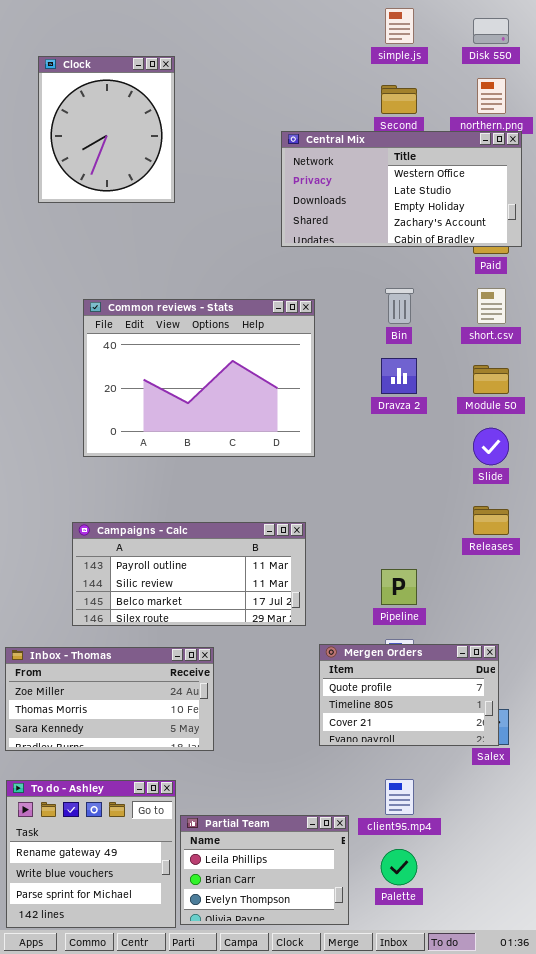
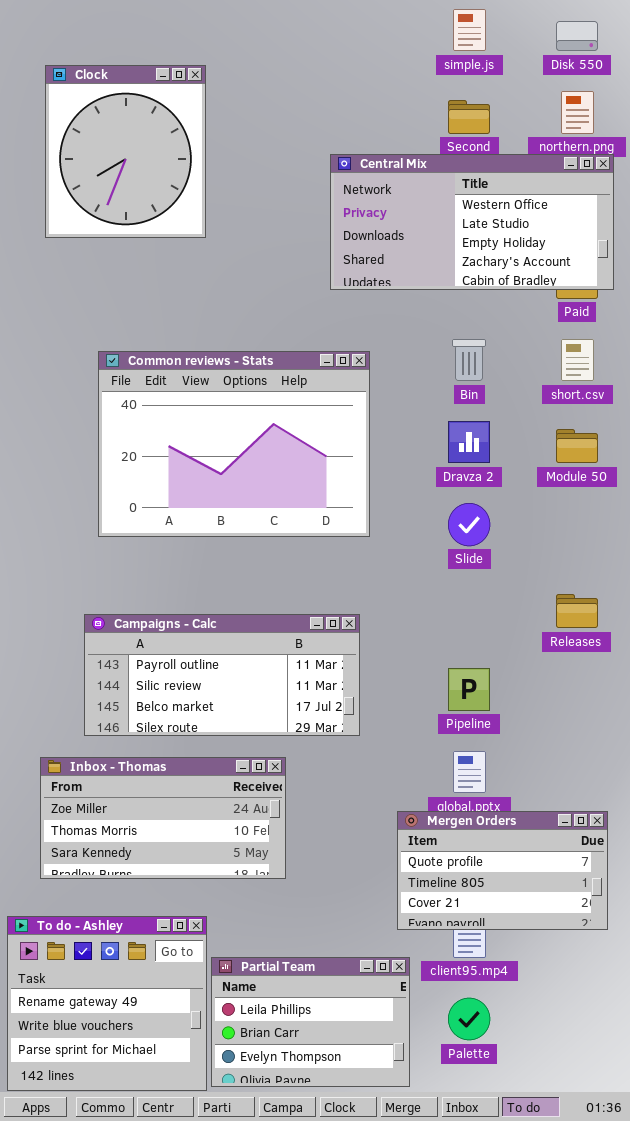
Slide: [473,428,509,465] -> [448,503,490,546], moved
Mergen Orders: [319,644,499,746] -> [397,811,608,930], moved
Inbox - Thomas: [5,647,214,751] -> [40,757,286,879], moved

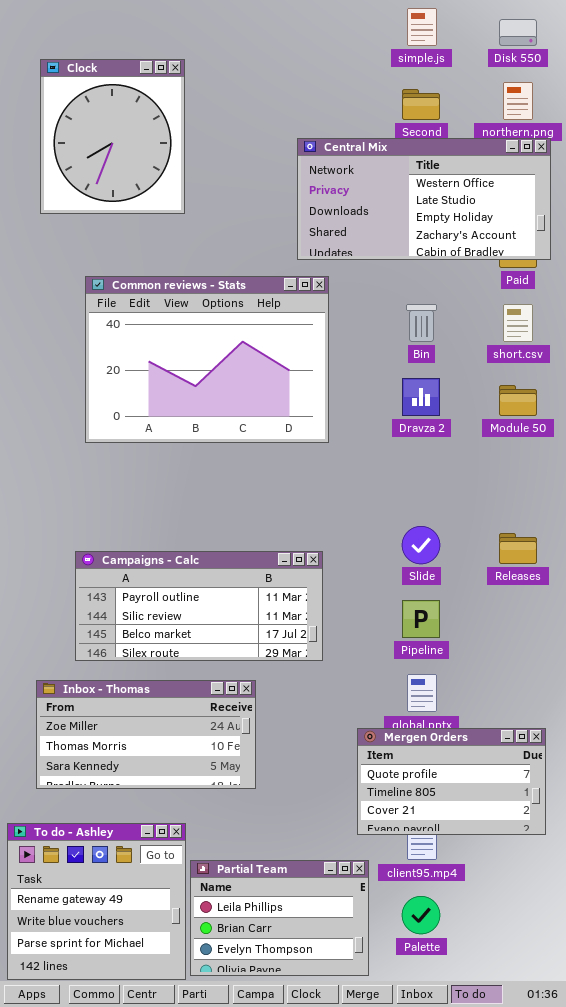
Common reviews - Stats: [98,351,370,537] -> [85,276,329,443], moved
Slide: [448,503,490,546] -> [402,526,440,564], moved

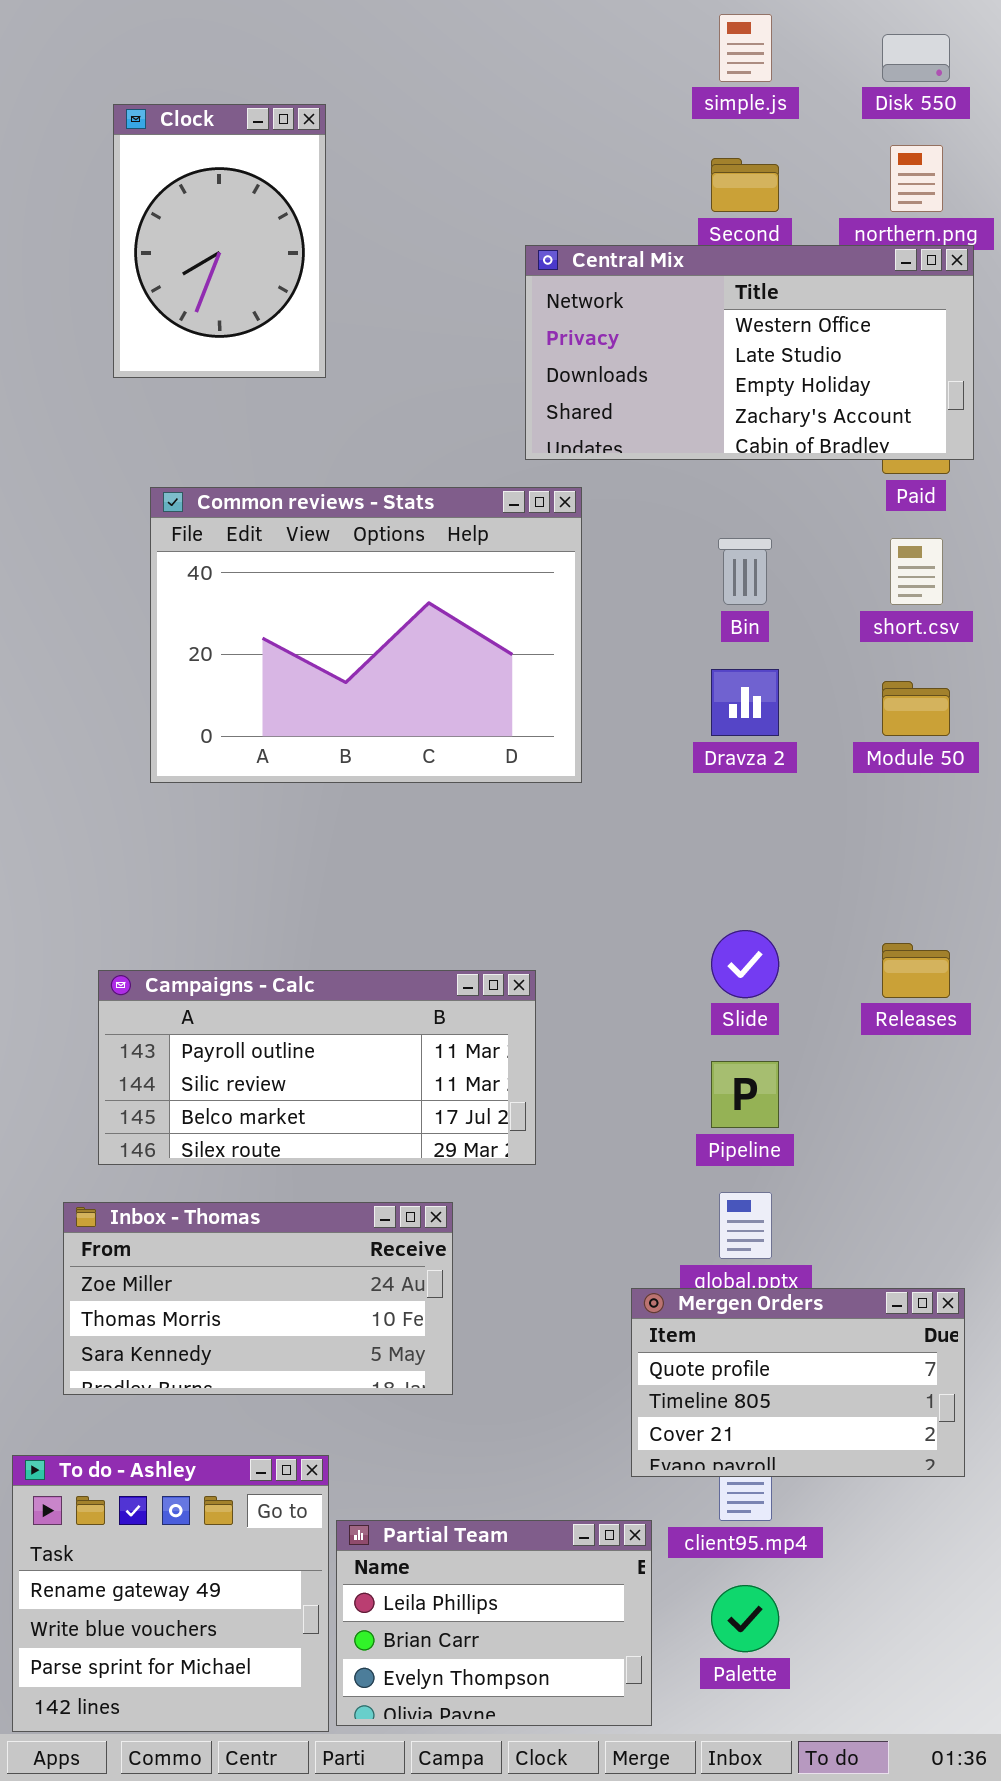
Clock: [40,59,185,214] -> [113,104,326,378], resized
Campaigns - Calc: [75,551,323,661] -> [98,970,536,1165], moved

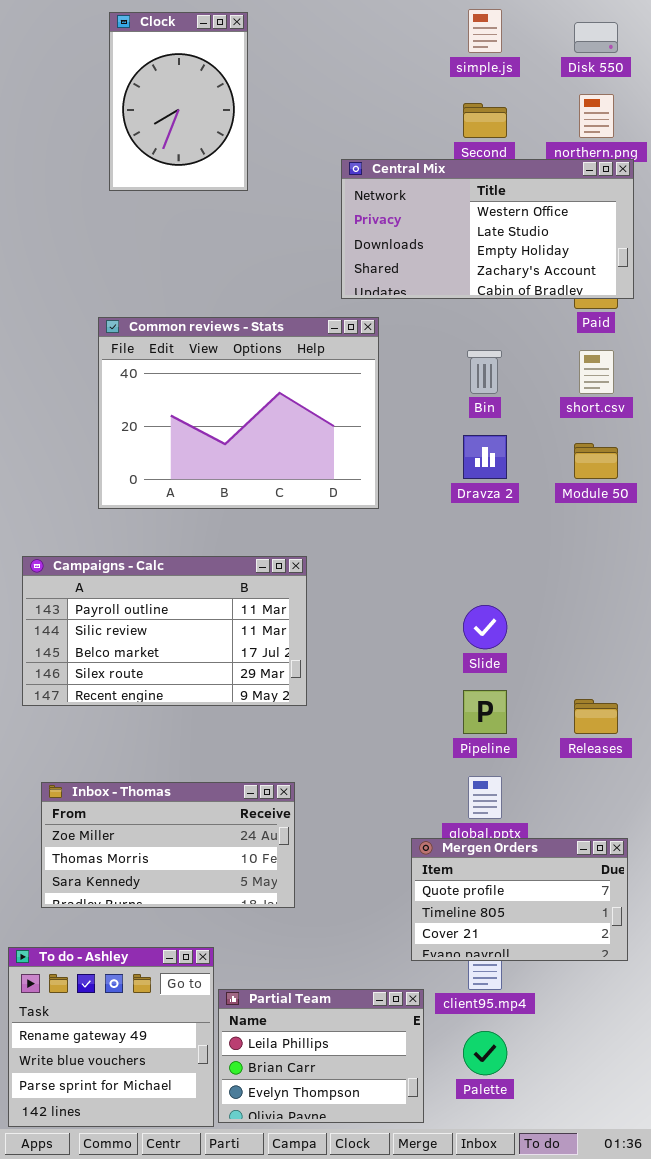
Clock: [113,104,326,378] -> [109,12,248,191], moved
Releases: [882,943,950,998] -> [574,699,618,734], moved
Campaigns - Calc: [98,970,536,1165] -> [22,556,307,706], moved, resized

